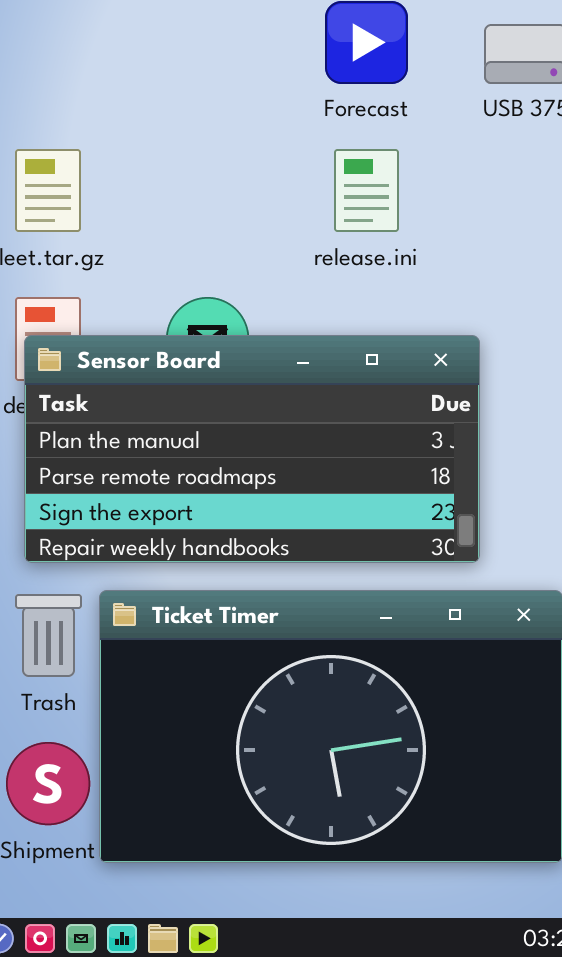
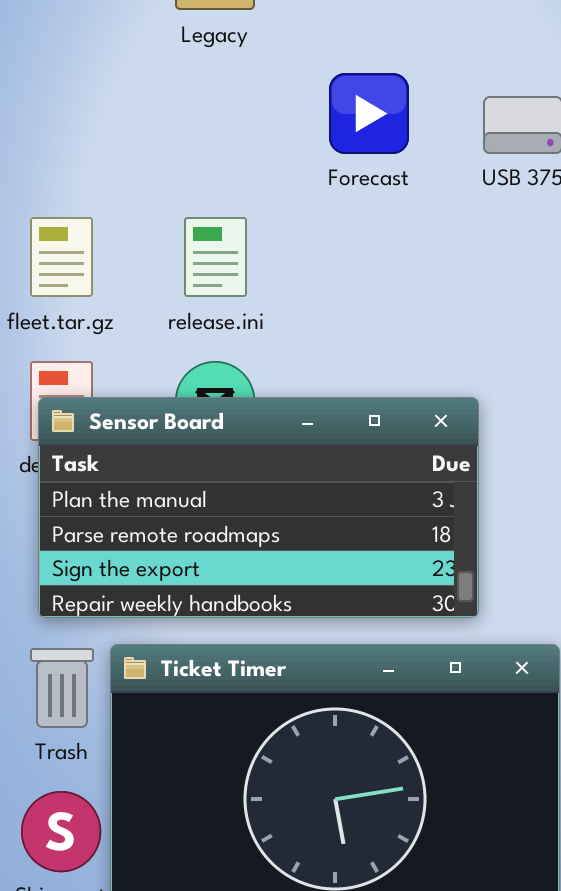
release.ini: [334,149,399,232] -> [184,217,247,297], moved

